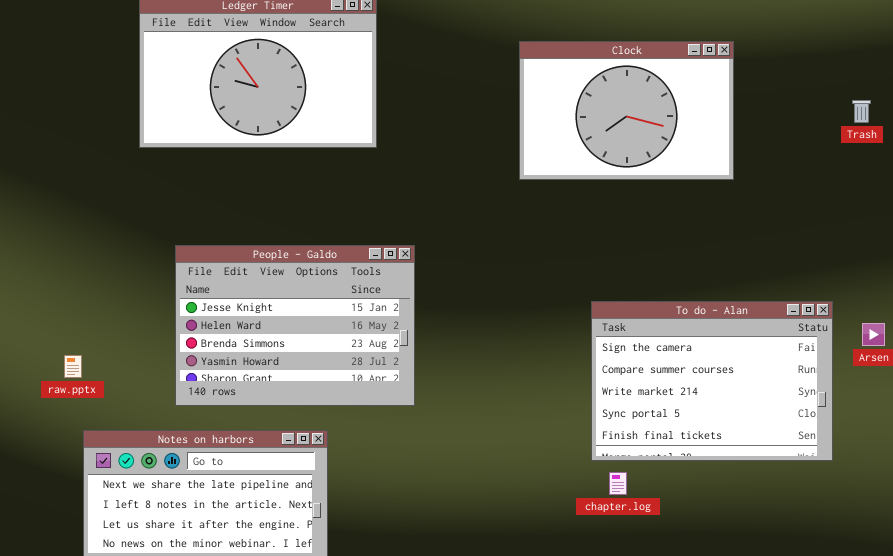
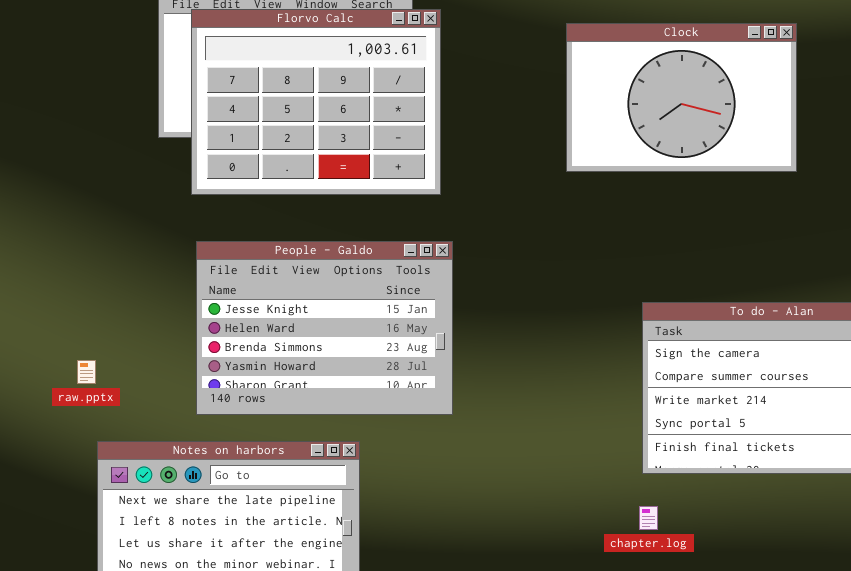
Florvo Calc: none -> [191,9,441,195], opened
chapter.log: [609,472,627,495] -> [639,506,658,530], moved

